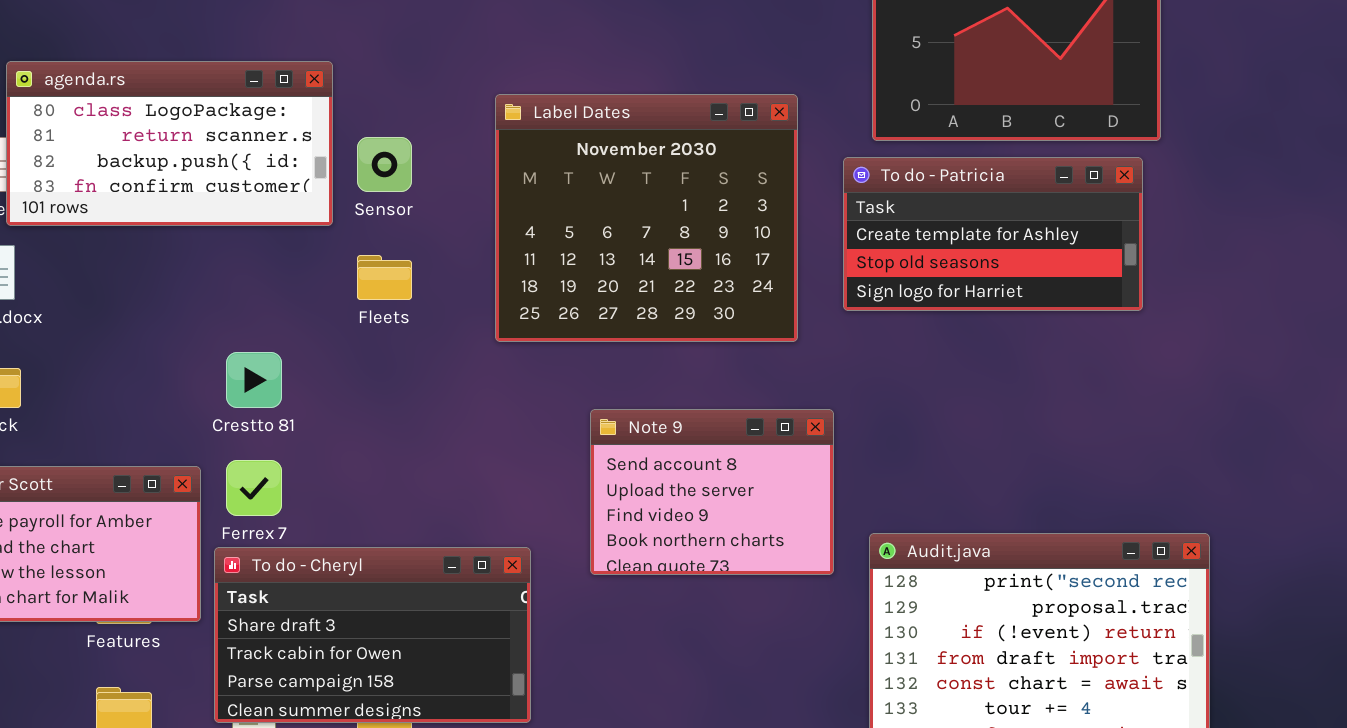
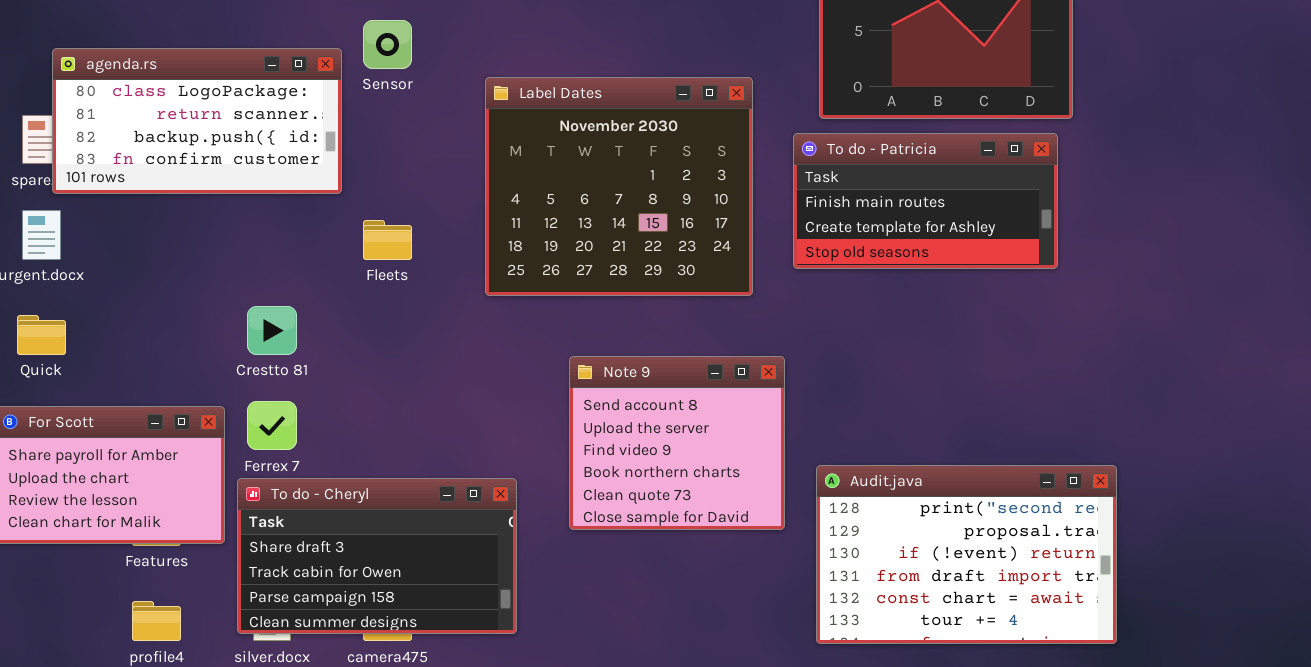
Sensor: [357,137,412,192] -> [363,20,412,69], moved
To do - Patricia: [843,157,1143,311] -> [793,133,1058,269], scrolled up 1 row
Note 9: [590,409,834,575] -> [569,356,785,530], resized

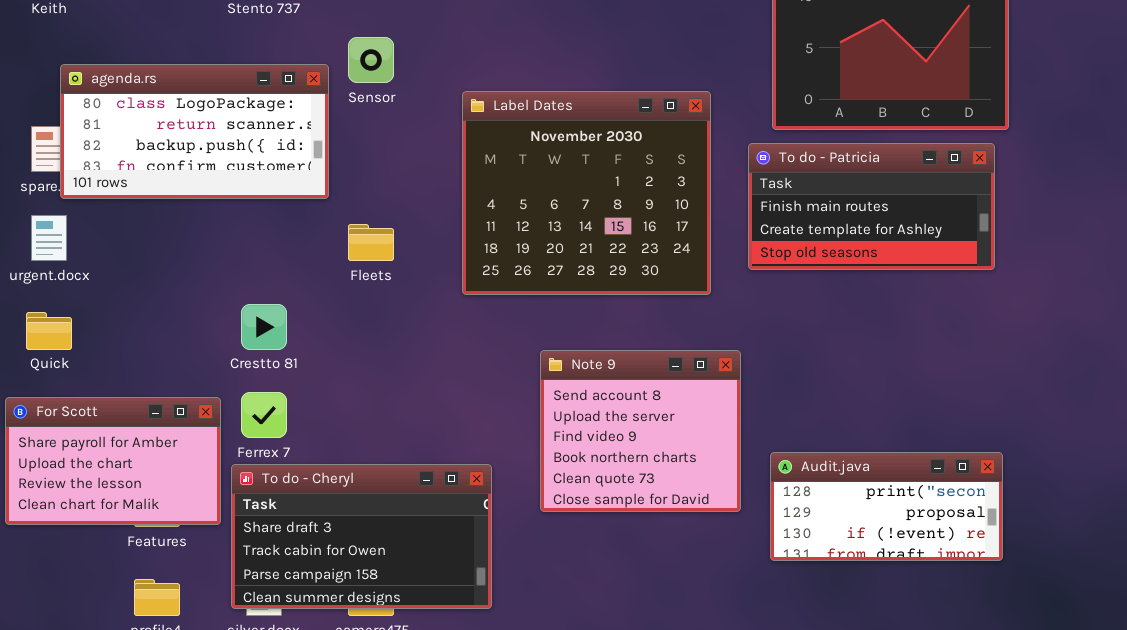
Audit.java: [816,465,1117,644] -> [770,452,1003,561], resized

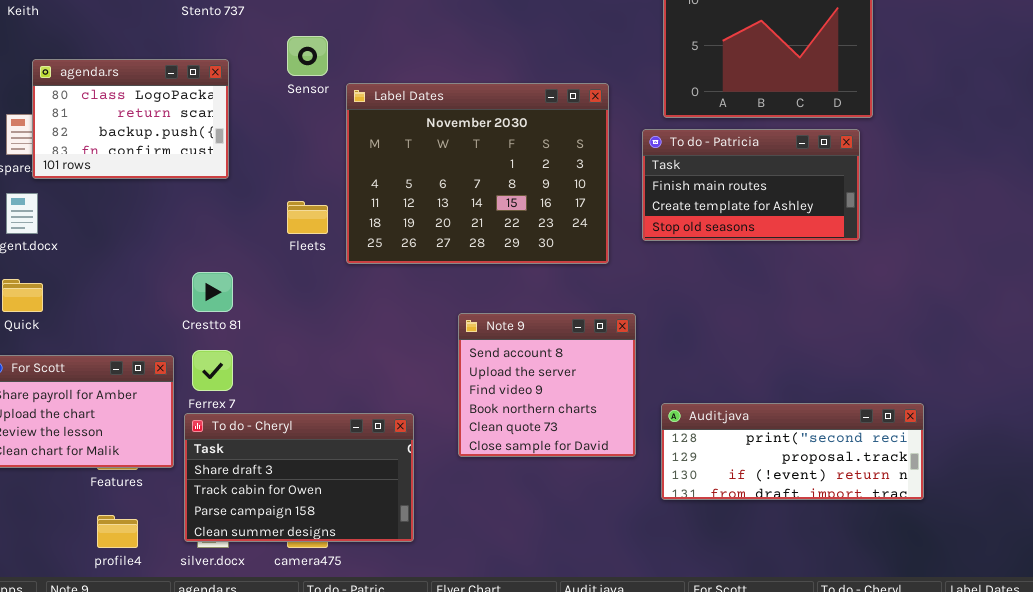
agenda.rs: [60,64,329,199] -> [32,59,229,179], resized
Label Dates: [462,91,711,295] -> [346,83,609,264], resized
Audit.java: [770,452,1003,561] -> [661,403,924,500], resized

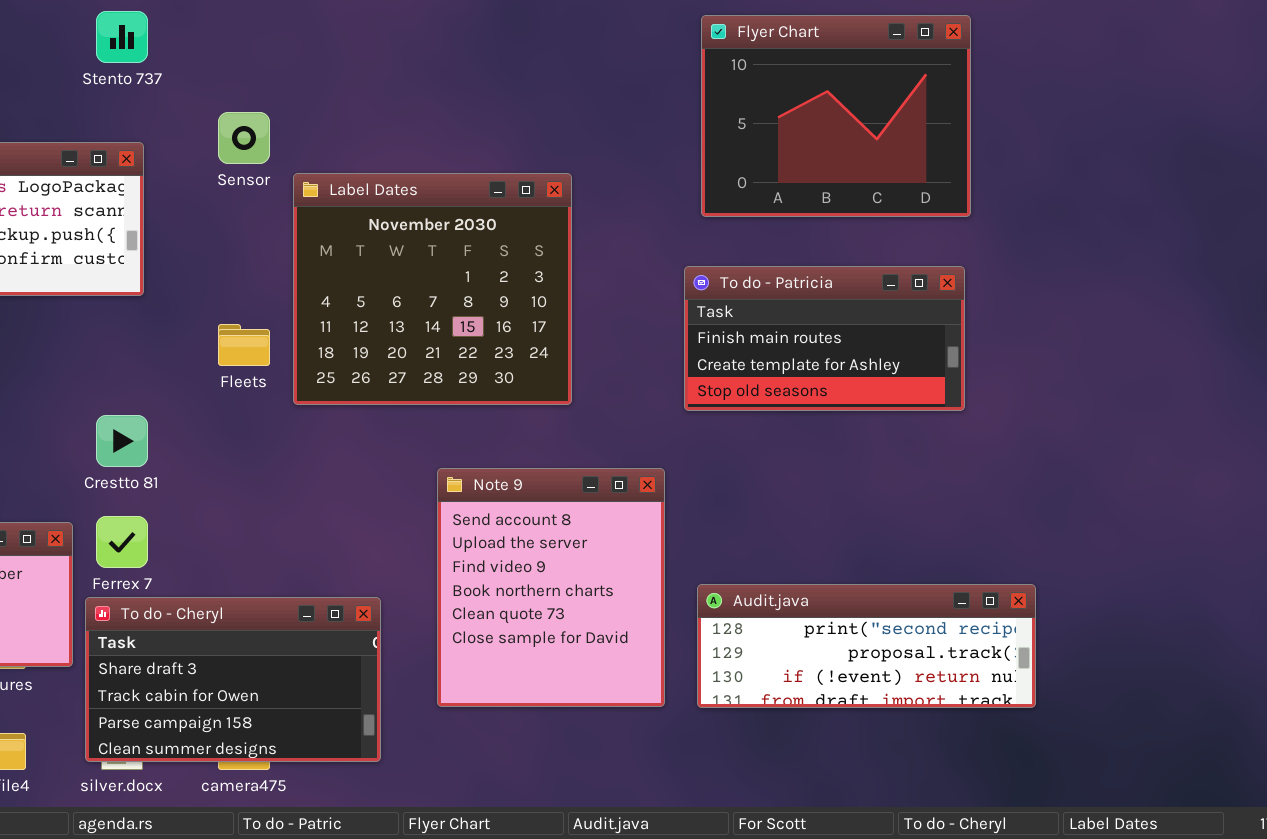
Label Dates: [346,83,609,264] -> [293,173,572,405], resized
To do - Patricia: [642,129,860,241] -> [684,266,965,411], moved
Note 9: [458,313,636,457] -> [437,468,665,707], resized

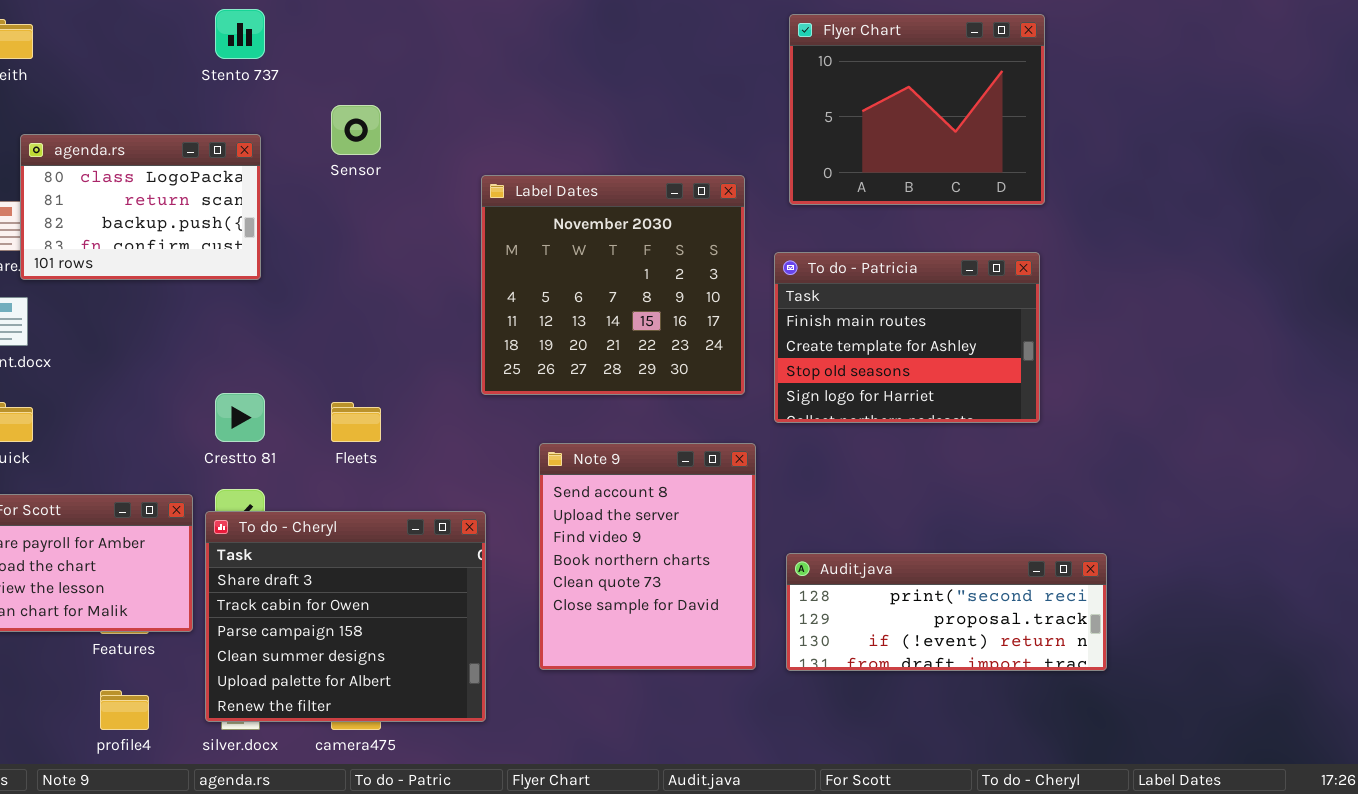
Label Dates: [293,173,572,405] -> [481,175,745,395], moved
To do - Patricia: [684,266,965,411] -> [774,252,1040,423], resized
Fleets: [218,324,270,366] -> [331,402,381,442], moved
To do - Cheryl: [85,597,381,762] -> [205,511,486,722], resized

